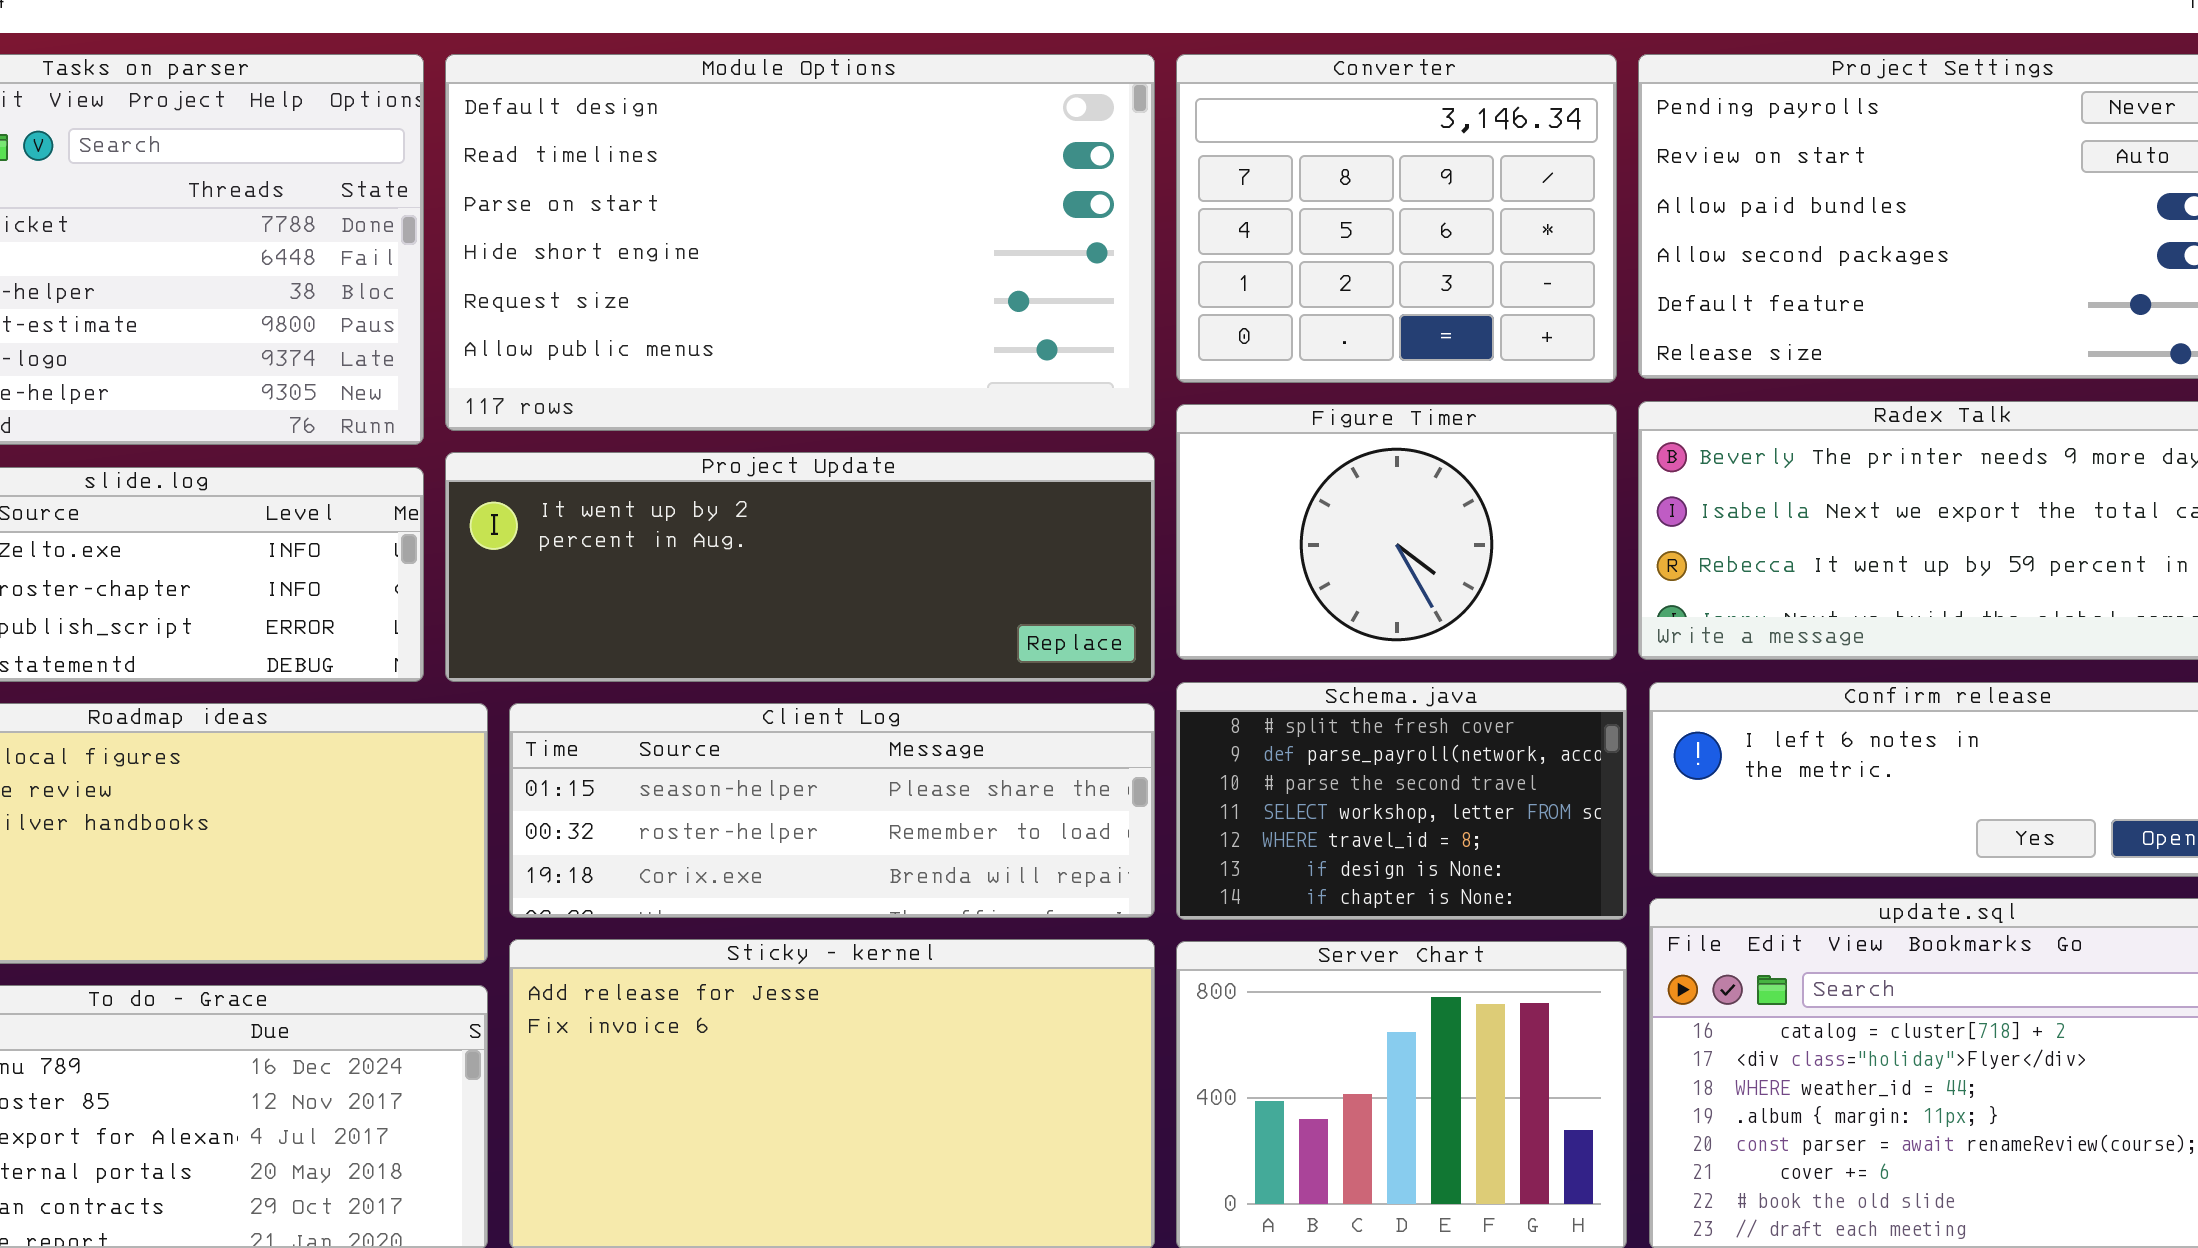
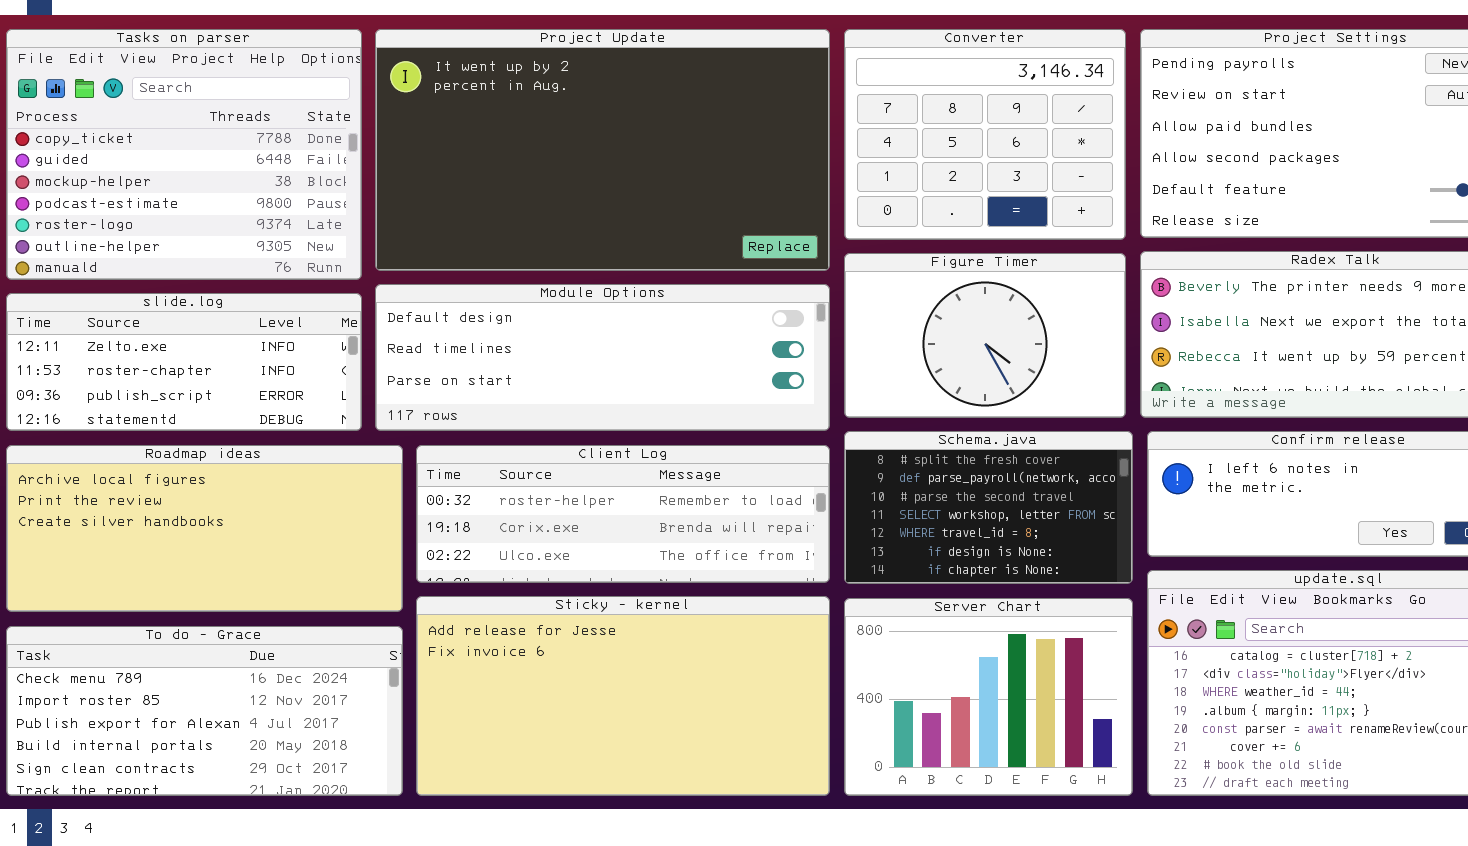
Module Options: [445,54,1155,431] -> [375,284,830,431], moved, resized
Project Update: [445,452,1155,682] -> [375,29,830,271], moved, resized
Client Log: [509,703,1155,918] -> [416,445,830,583], scrolled down 1 row

